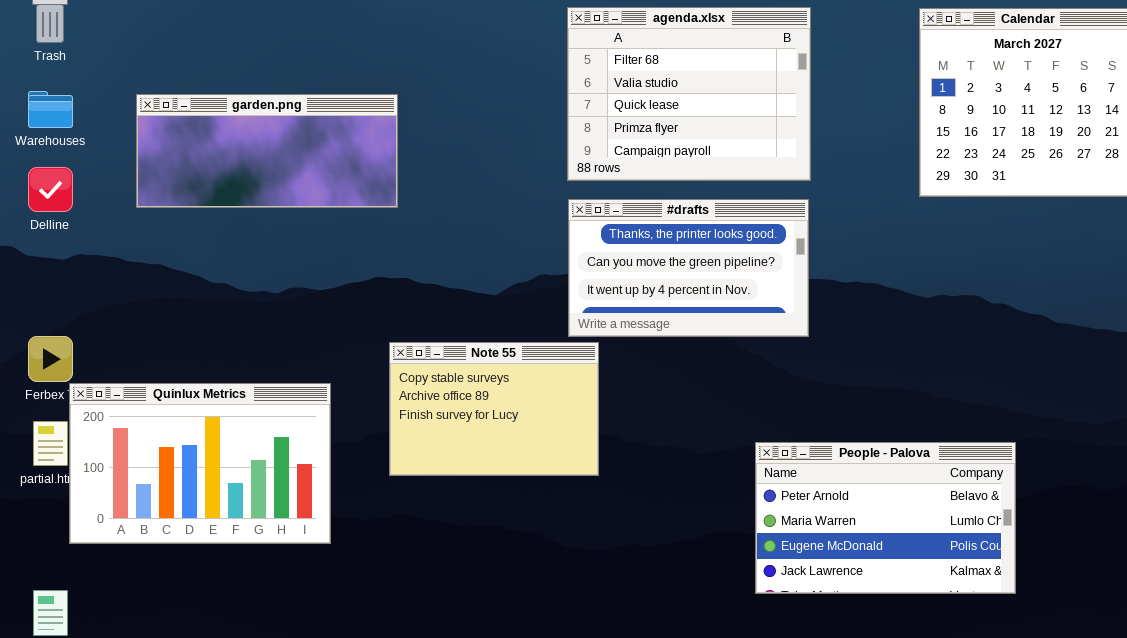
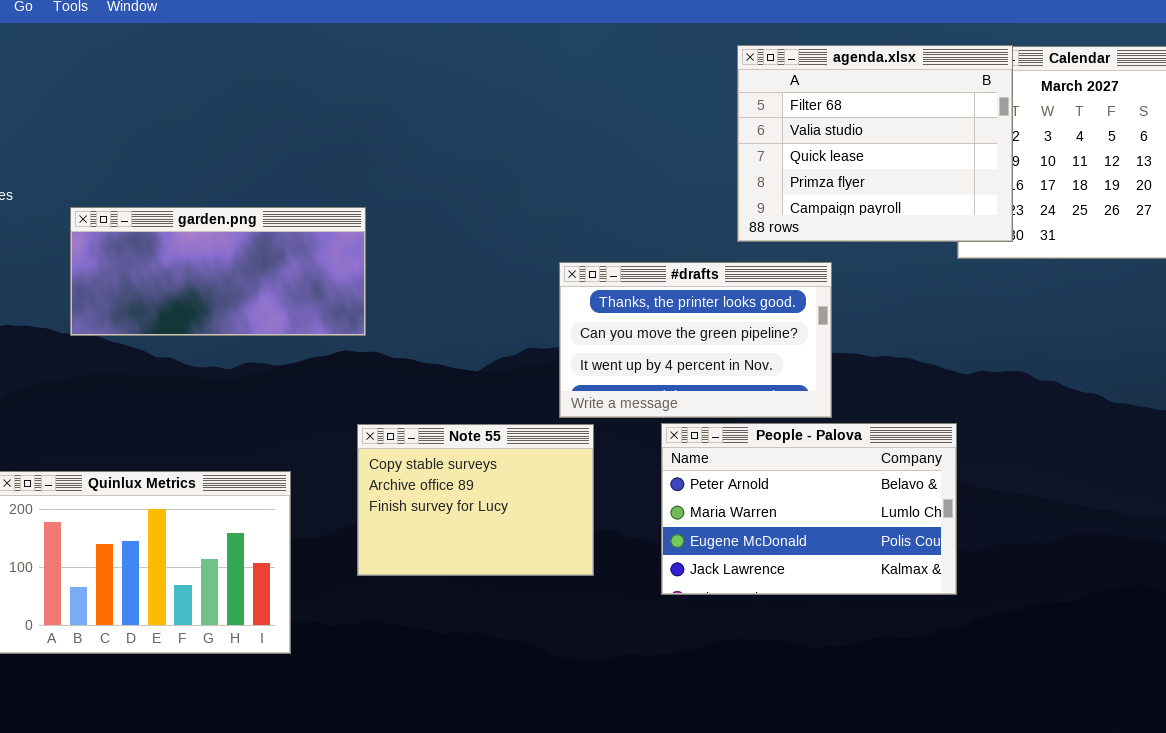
agenda.xlsx: [567,7,811,181] -> [737,45,1013,242], moved
garden.png: [136,94,398,208] -> [70,207,366,336], moved
People - Palova: [755,442,1016,594] -> [661,423,957,595], moved

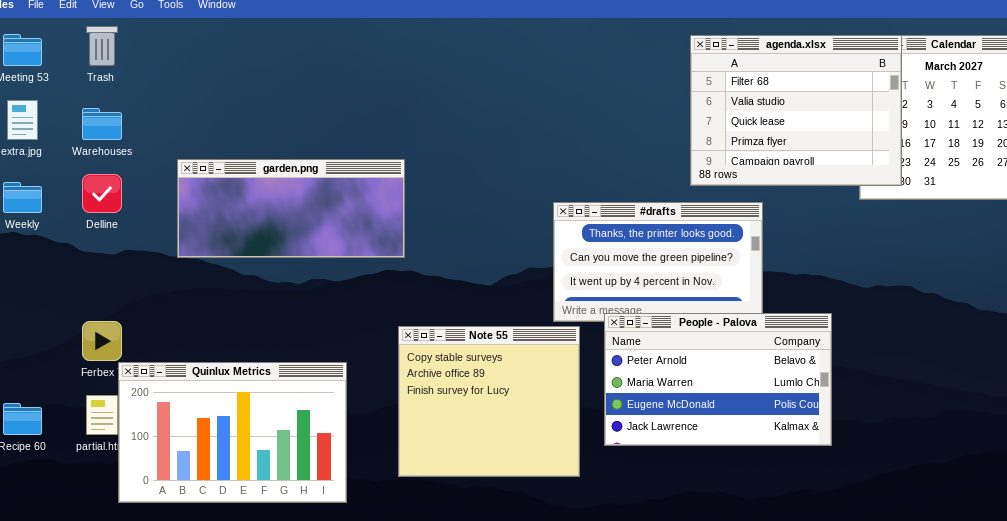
People - Palova: [661,423,957,595] -> [604,313,832,446], moved
Note 55: [357,424,594,576] -> [398,326,580,477], resized

